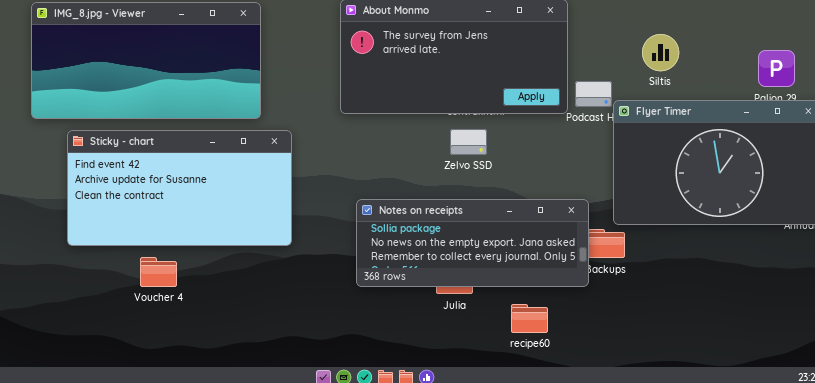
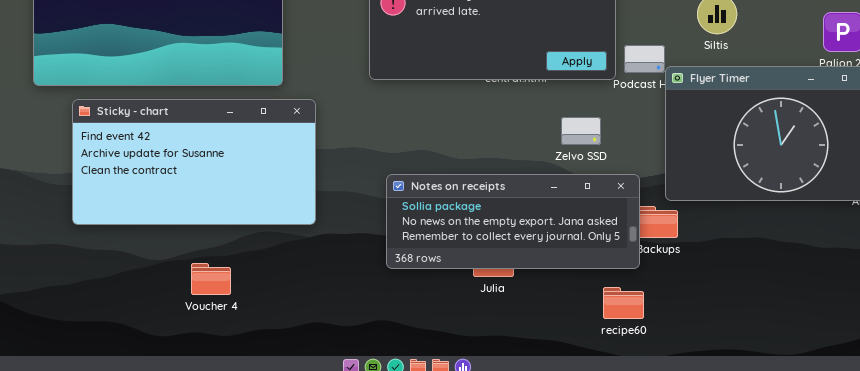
Zelvo SSD: [450,129,487,155] -> [561,117,601,145], moved
Voucher 4: [140,257,177,287] -> [191,263,231,295], moved
recipe60: [511,304,548,333] -> [603,287,644,319], moved

